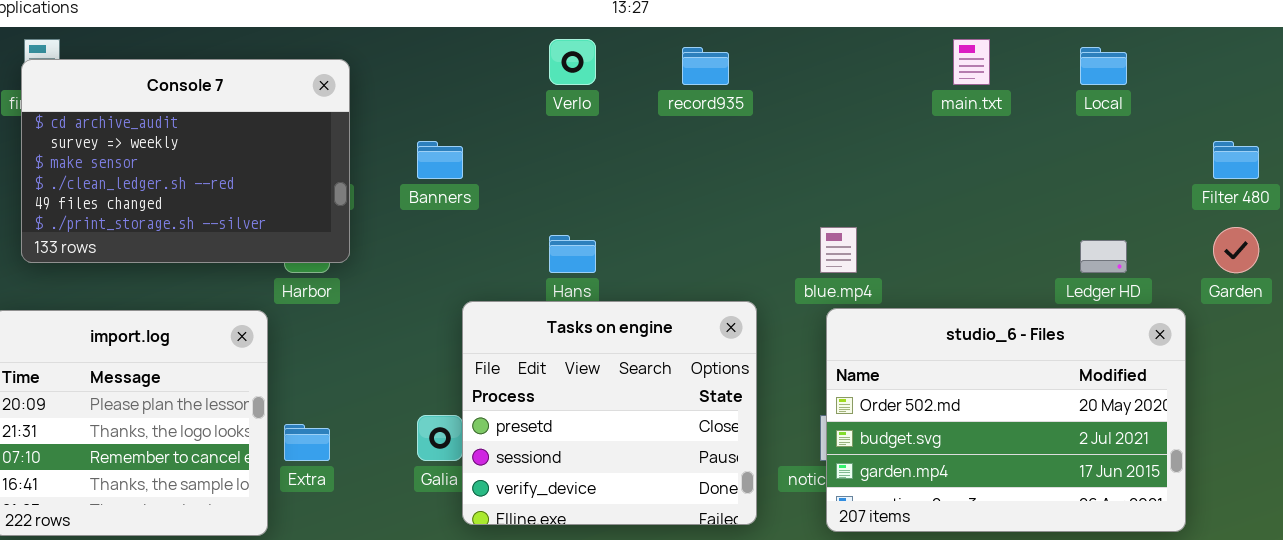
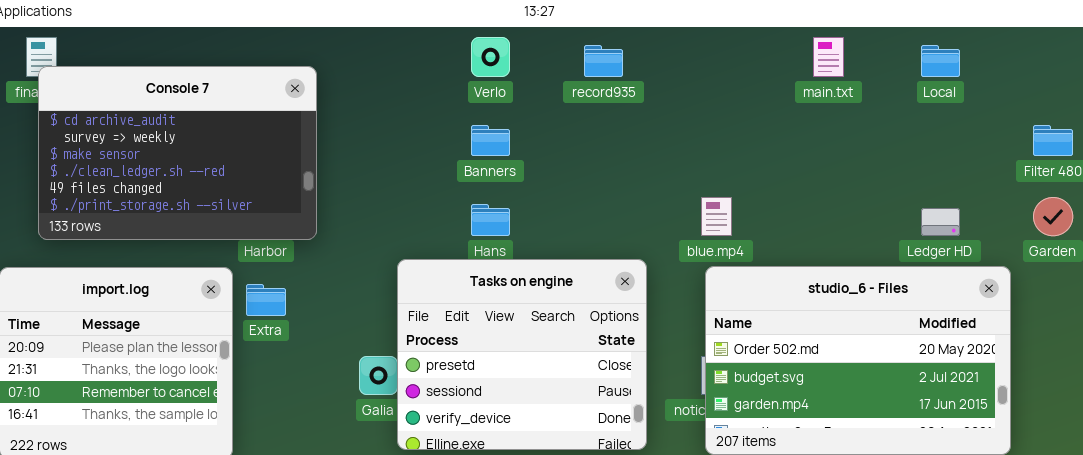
Console 7: [21,59,350,263] -> [38,66,317,240], moved
Banners: [417,141,463,179] -> [471,125,510,156], moved
Extra: [284,424,330,461] -> [246,284,286,316], moved

